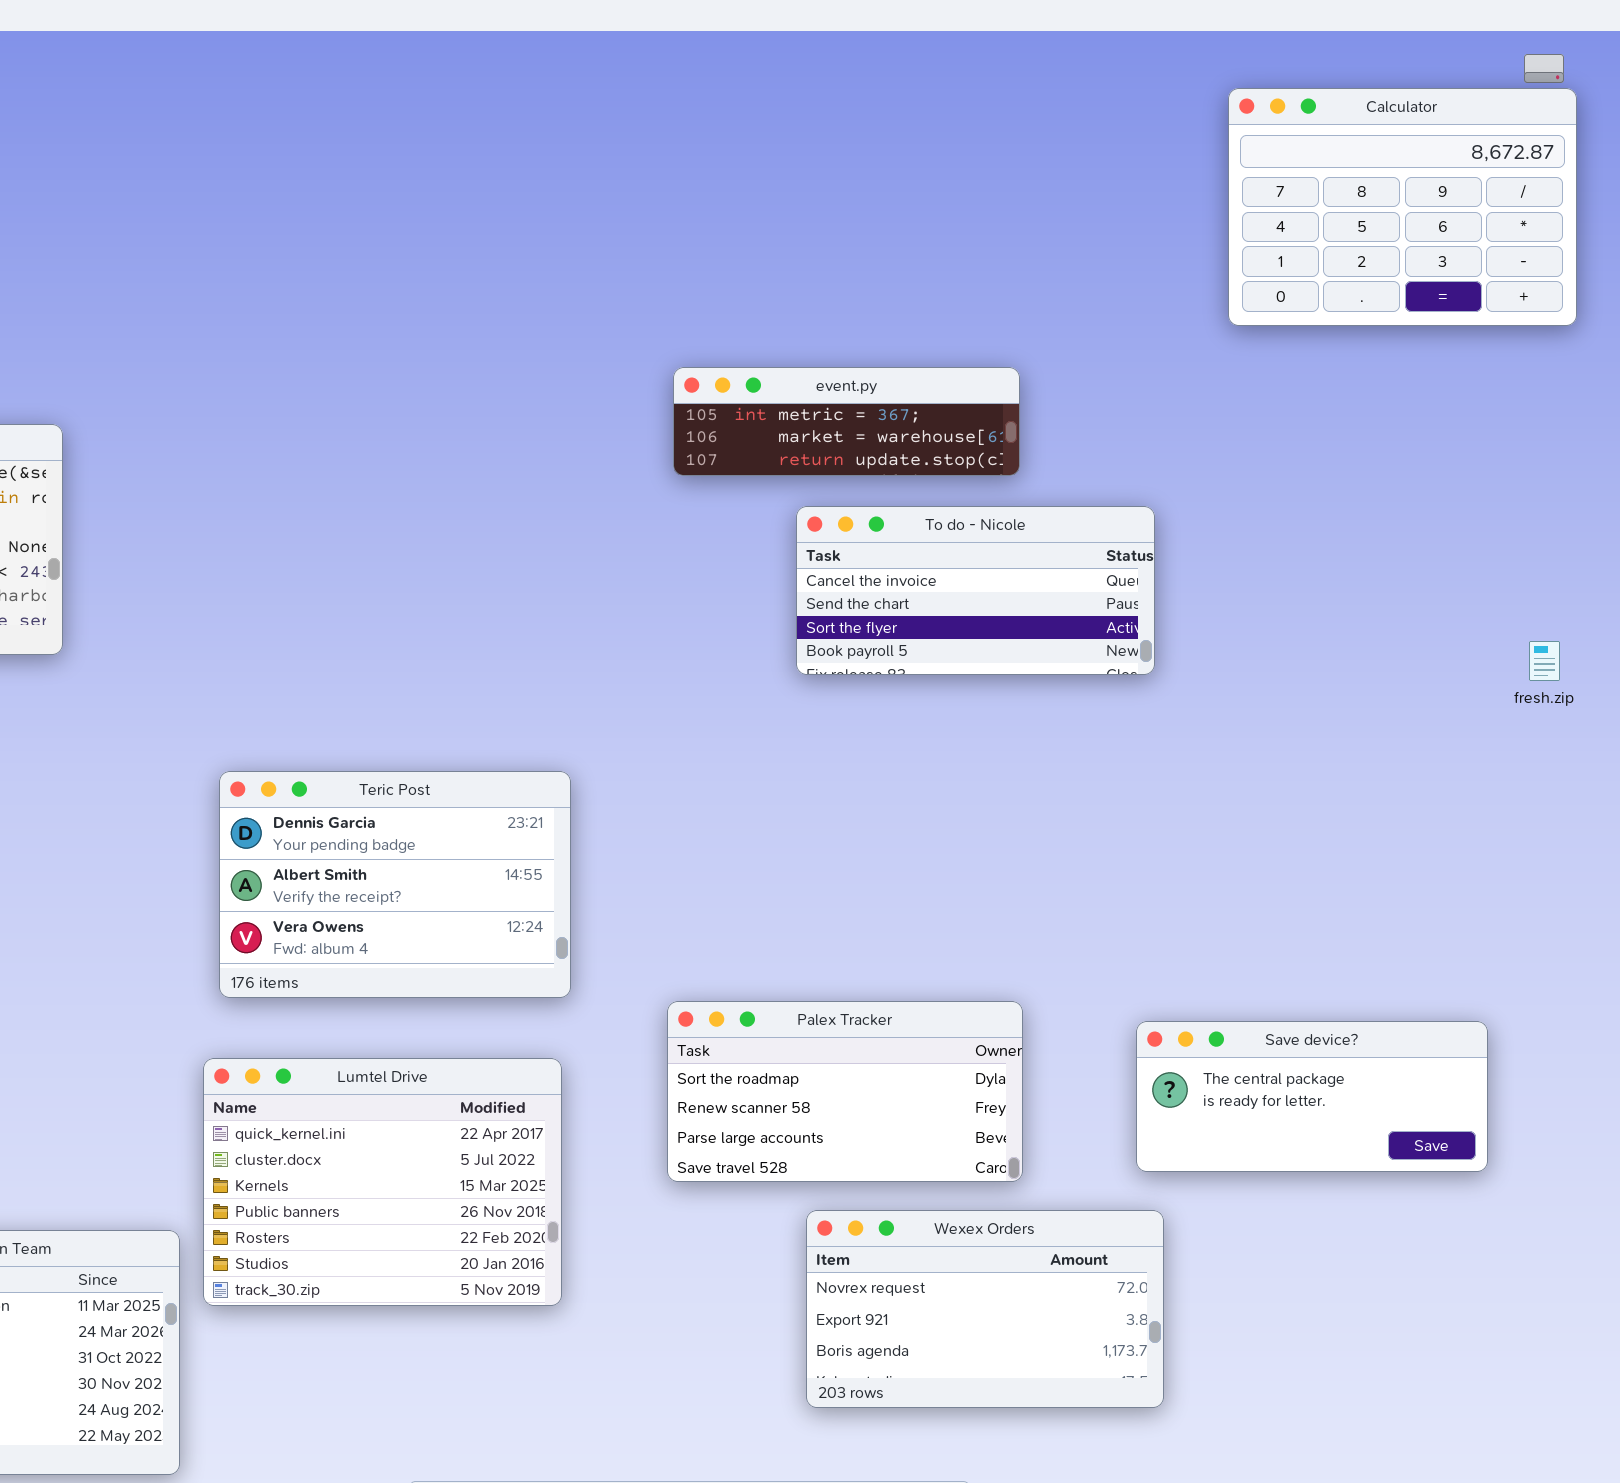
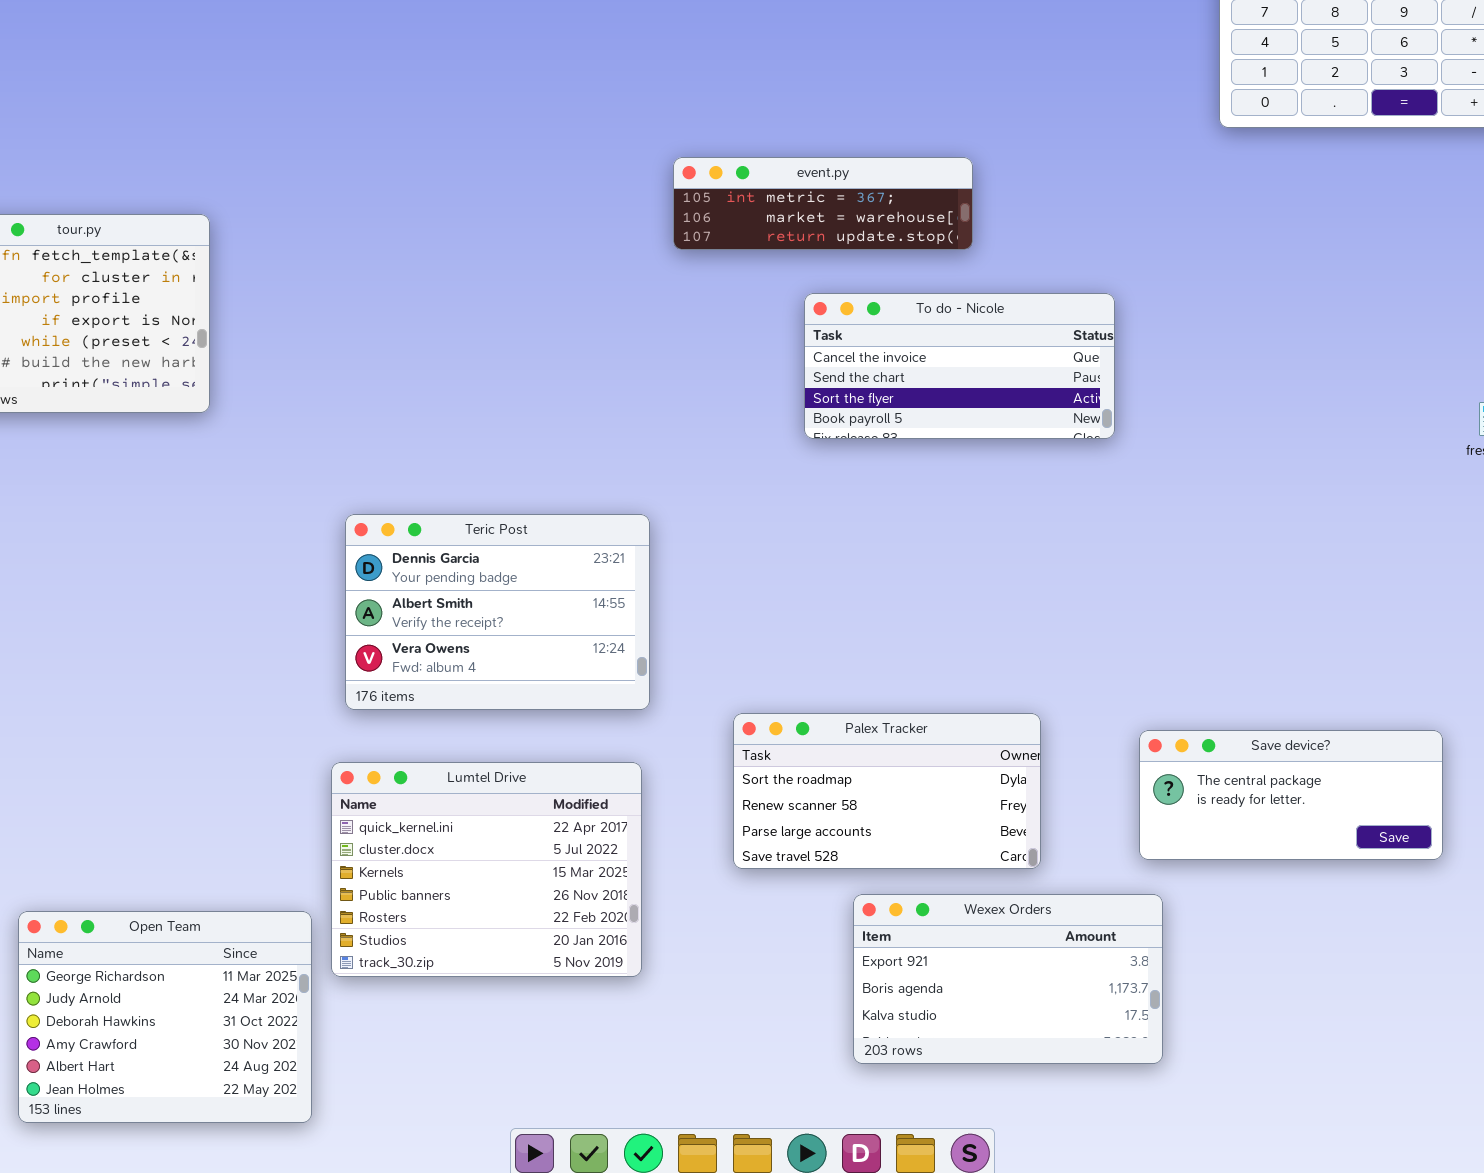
event.py: [673,367,1020,476] -> [673,157,973,250], moved
To do - Nicole: [796,506,1155,675] -> [804,293,1115,439], moved
Wexex Orders: [806,1210,1164,1408] -> [853,894,1163,1064], scrolled down 1 row

